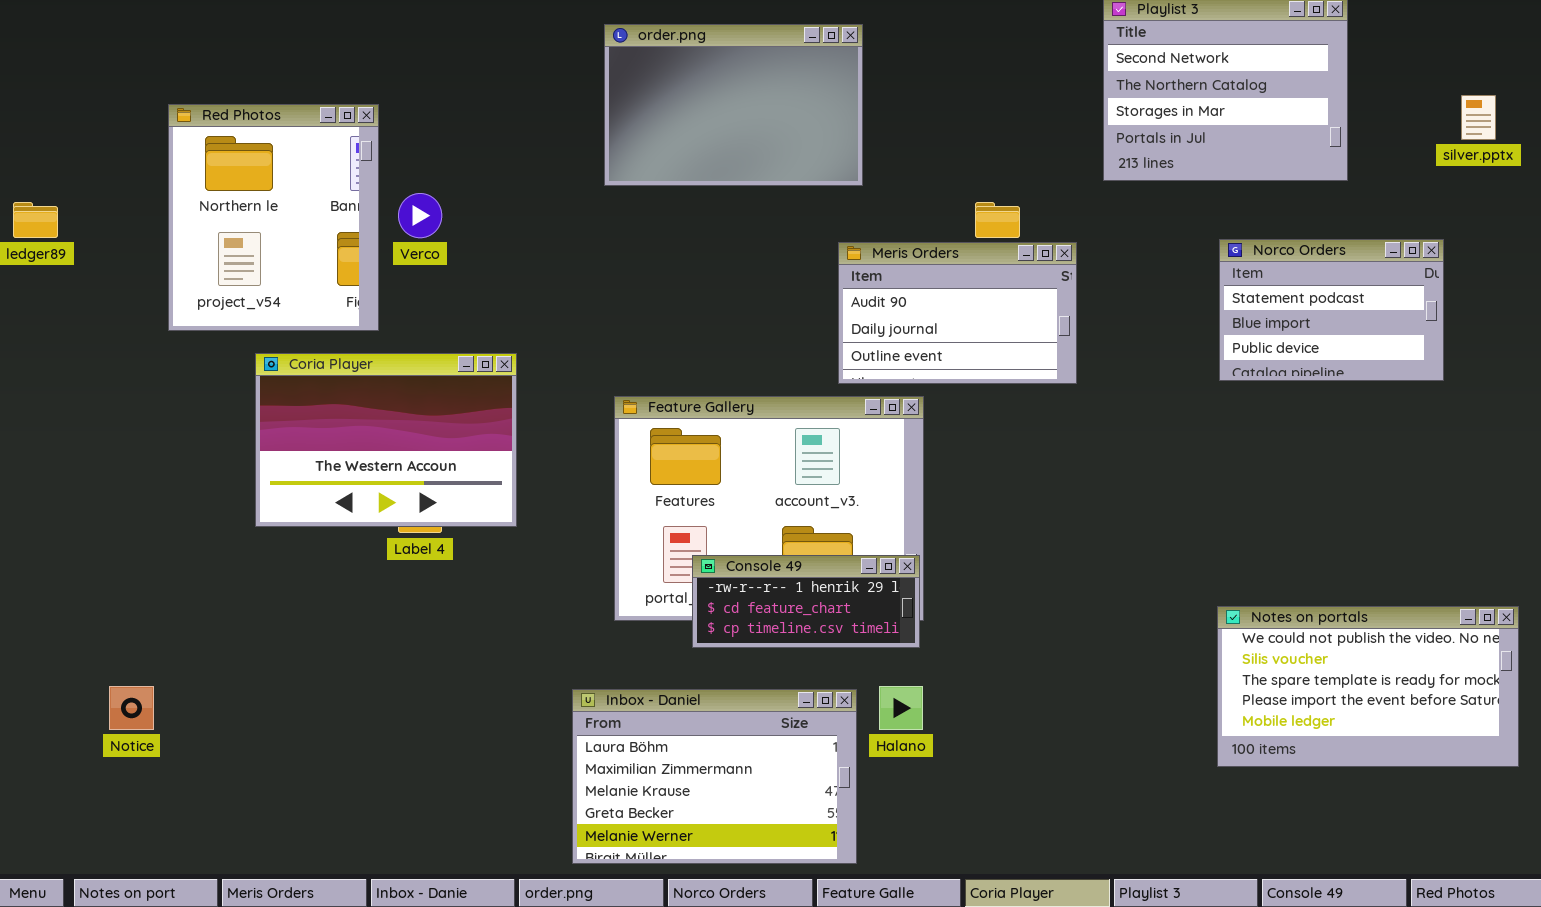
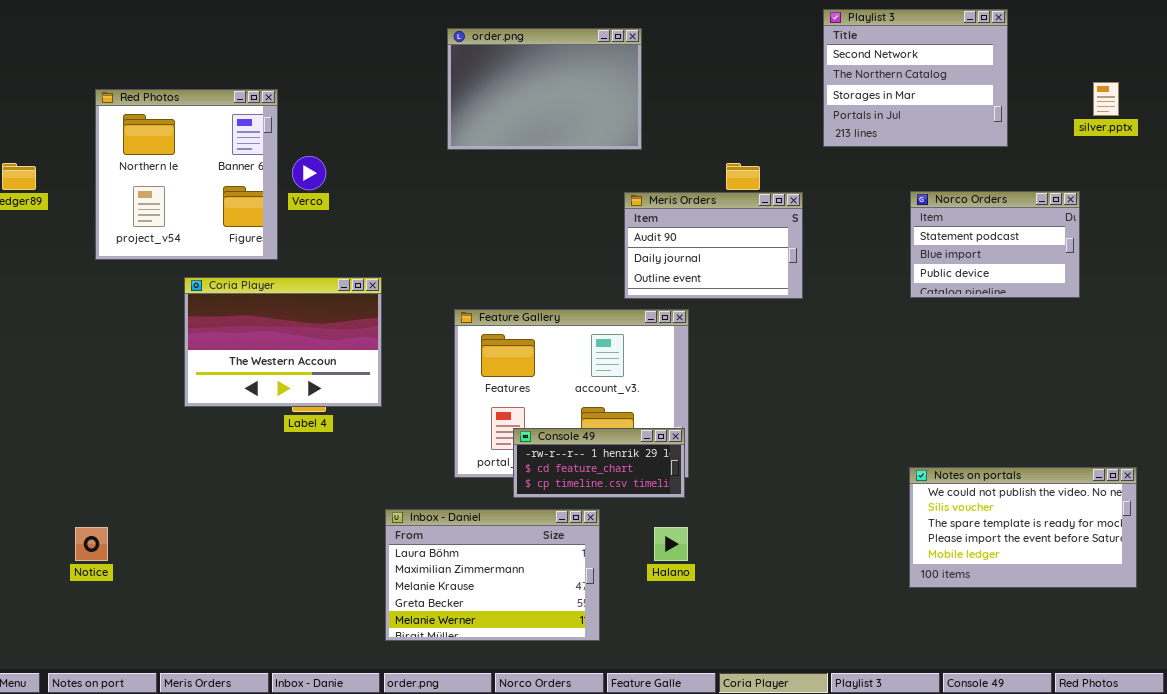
Red Photos: [168,104,379,331] -> [95,89,278,260], resized
Inbox - Daniel: [572,689,857,864] -> [385,509,600,641], moved

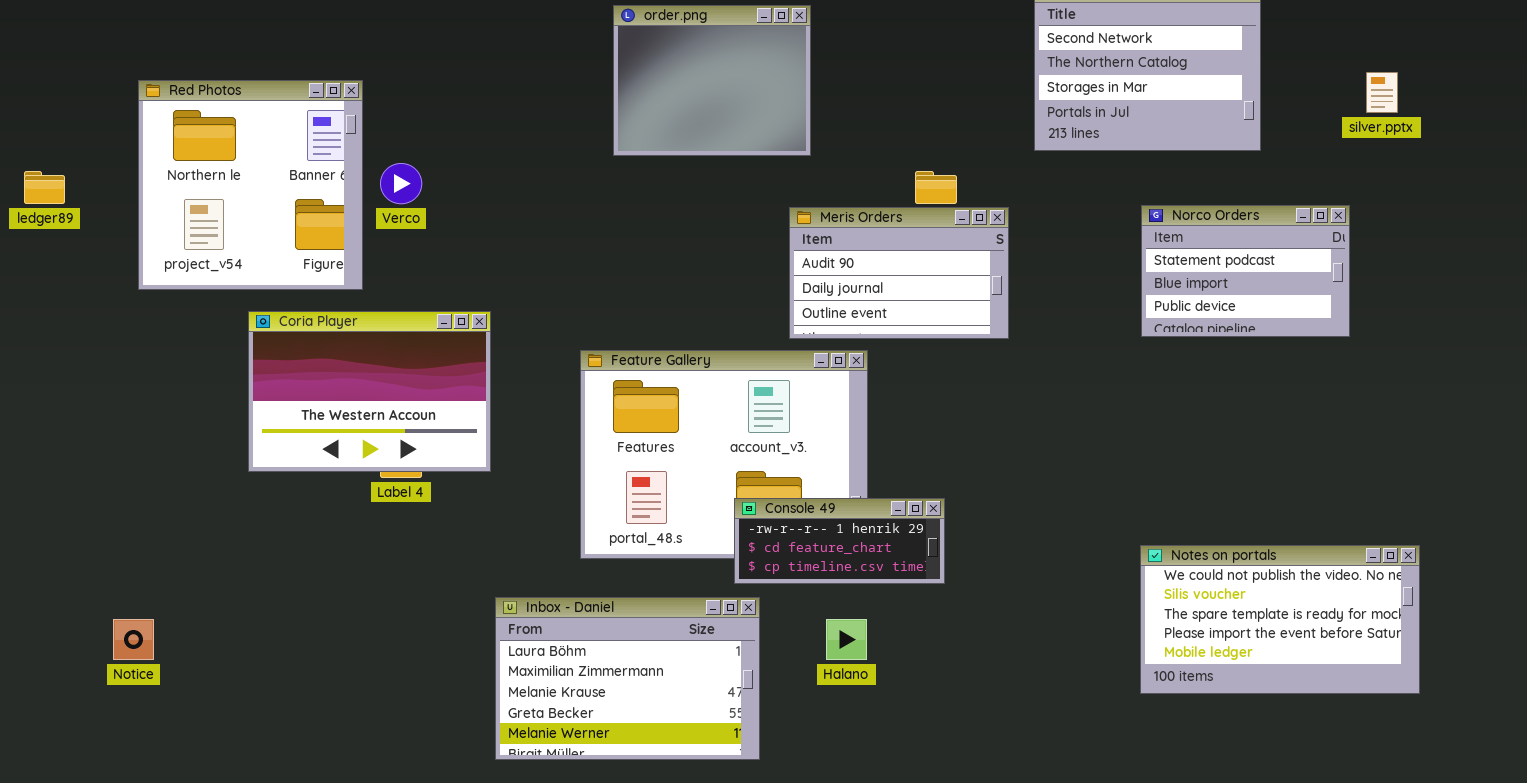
order.png: [447,28,642,150] -> [613,5,811,156], resized
Console 49: [513,428,685,498] -> [734,498,945,584], moved

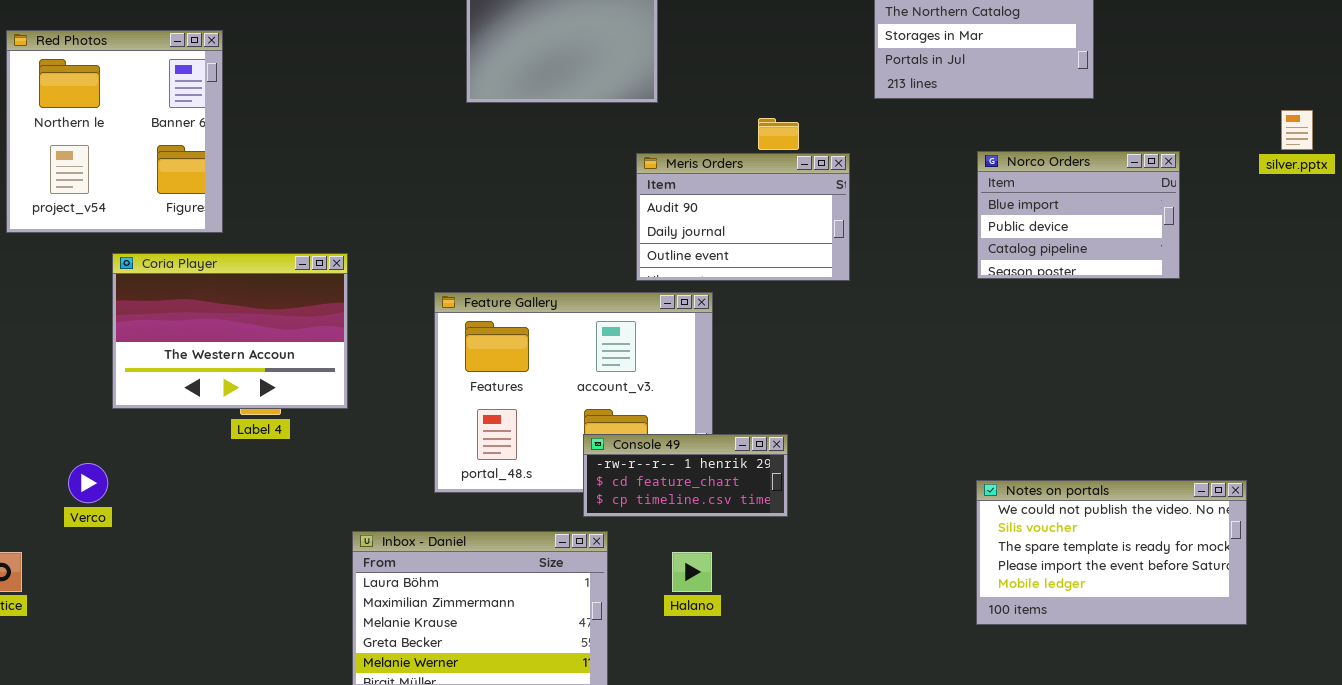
silver.pptx: [1366,72,1398,113] -> [1281,110,1313,150], moved
Verco: [380,163,422,204] -> [68,463,108,503], moved
Norco Orders: [1141,205,1350,337] -> [977,151,1180,279], scrolled down 1 row

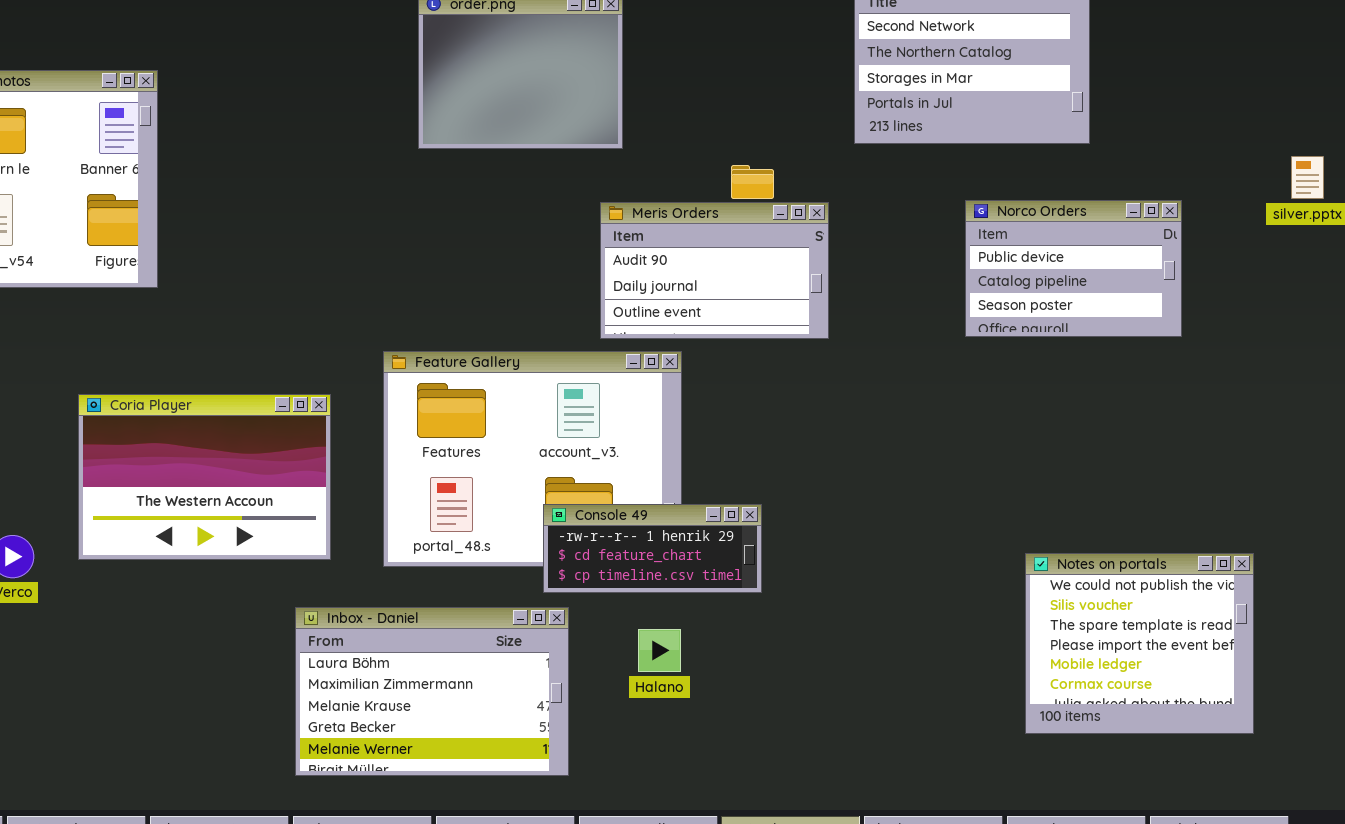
Norco Orders: [977,151,1180,279] -> [965,200,1182,337], scrolled down 1 row
Coria Player: [112,253,348,409] -> [78,394,331,560], moved
Notes on portals: [976,480,1247,625] -> [1025,553,1254,734], resized

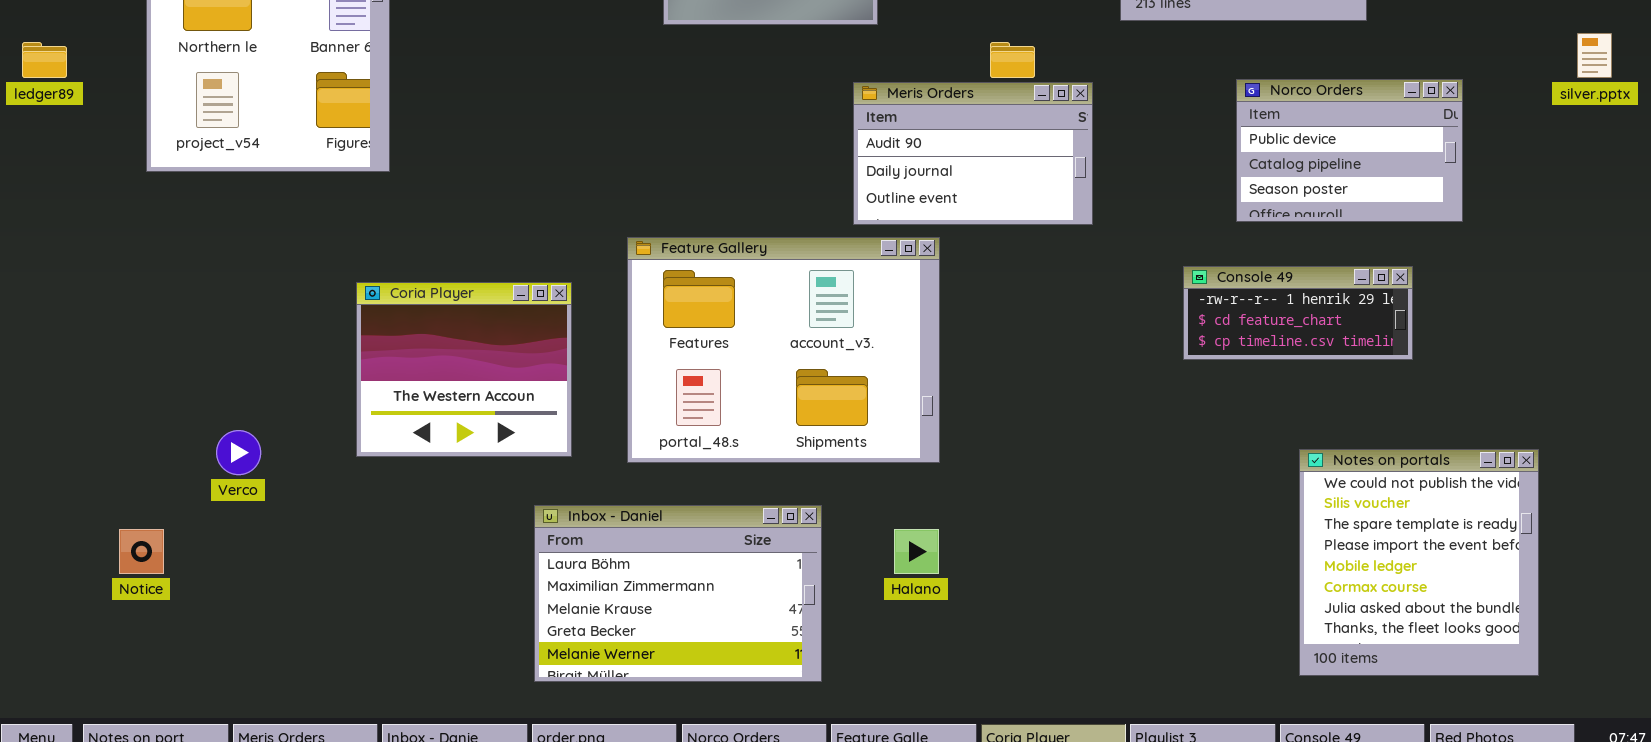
Coria Player: [78,394,331,560] -> [356,282,572,457], resized
Console 49: [543,504,762,593] -> [1183,266,1413,360], moved
Notes on portals: [1025,553,1254,734] -> [1299,449,1539,676], resized

